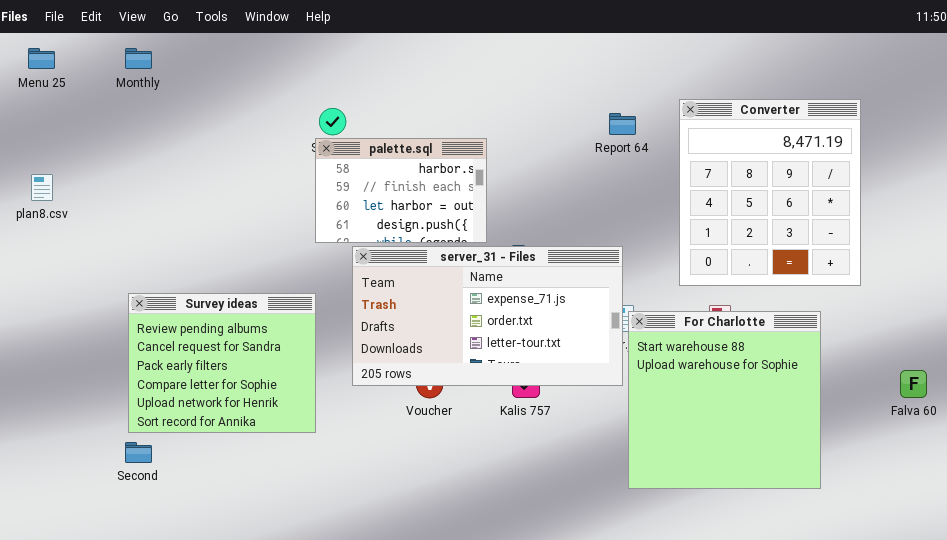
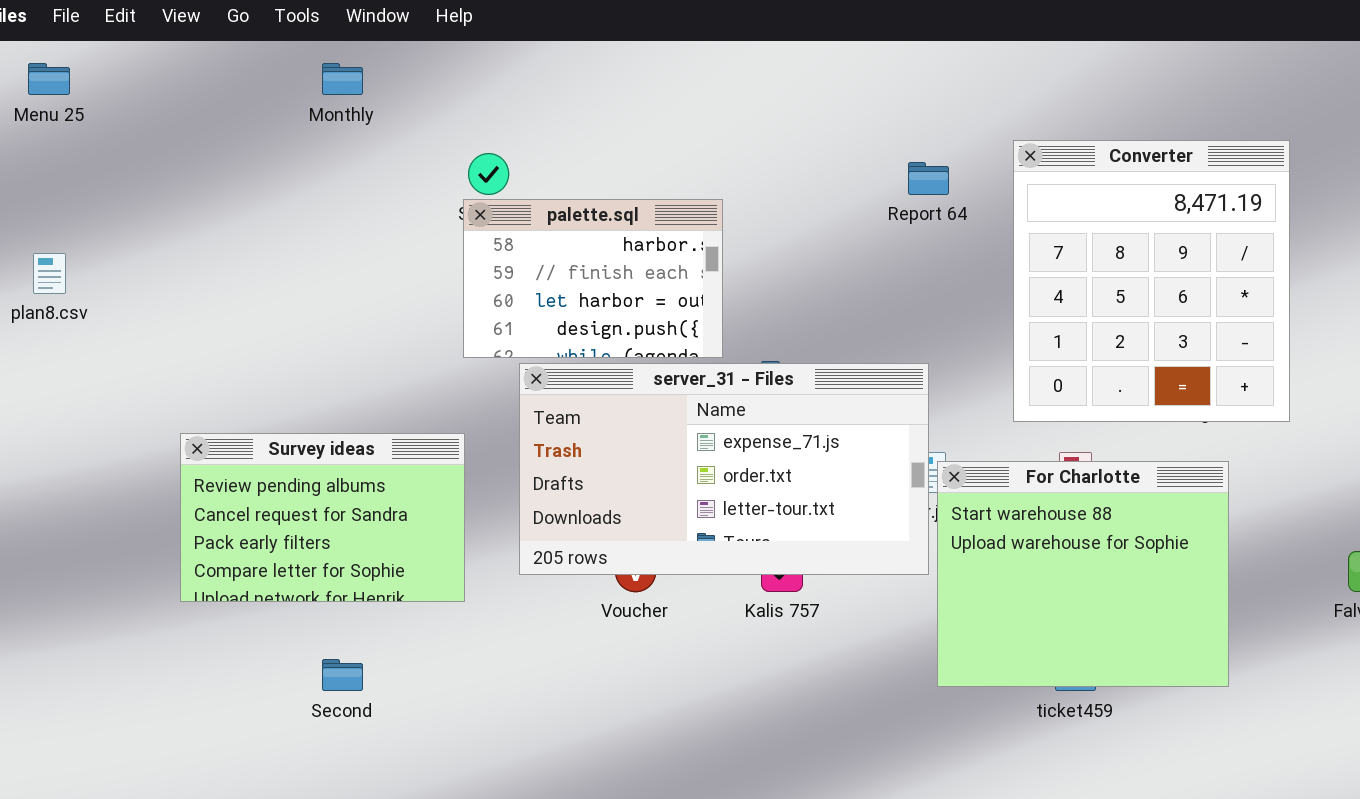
Monthly: [125,48,152,69] -> [322,63,363,95], moved
Survey ideas: [128,293,316,433] -> [180,433,465,602], resized
For Charlotte: [628,311,821,489] -> [937,461,1229,687], resized
Second: [125,442,152,463] -> [322,659,363,691], moved

